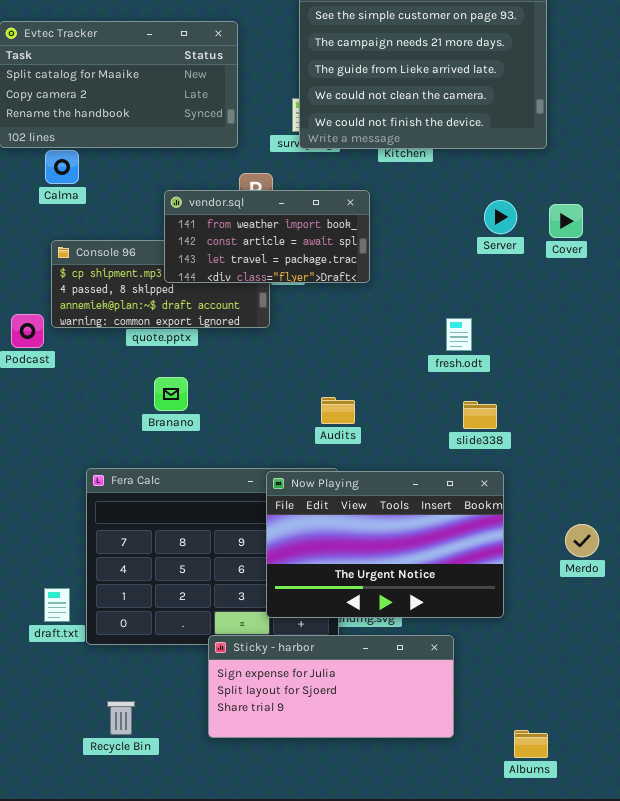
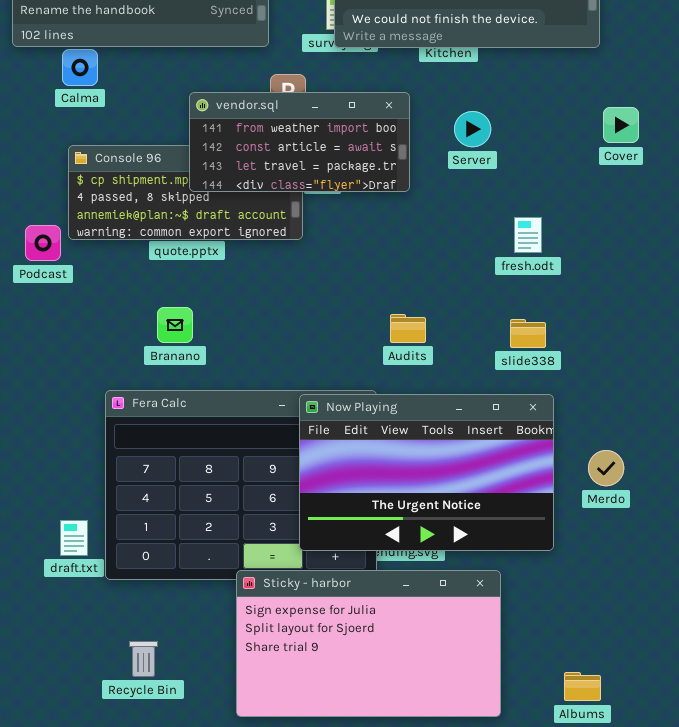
Server: [484,200,517,234] -> [454,111,491,147], moved
fresh.odt: [446,318,472,351] -> [514,217,542,253], moved
Branano: [154,377,188,411] -> [157,307,193,343], moved
Audits: [321,397,355,424] -> [390,314,426,343], moved
Merdo: [565,524,599,557] -> [588,450,624,486], moved
Sticky - harbor: [208,635,454,738] -> [236,570,501,717], resized

